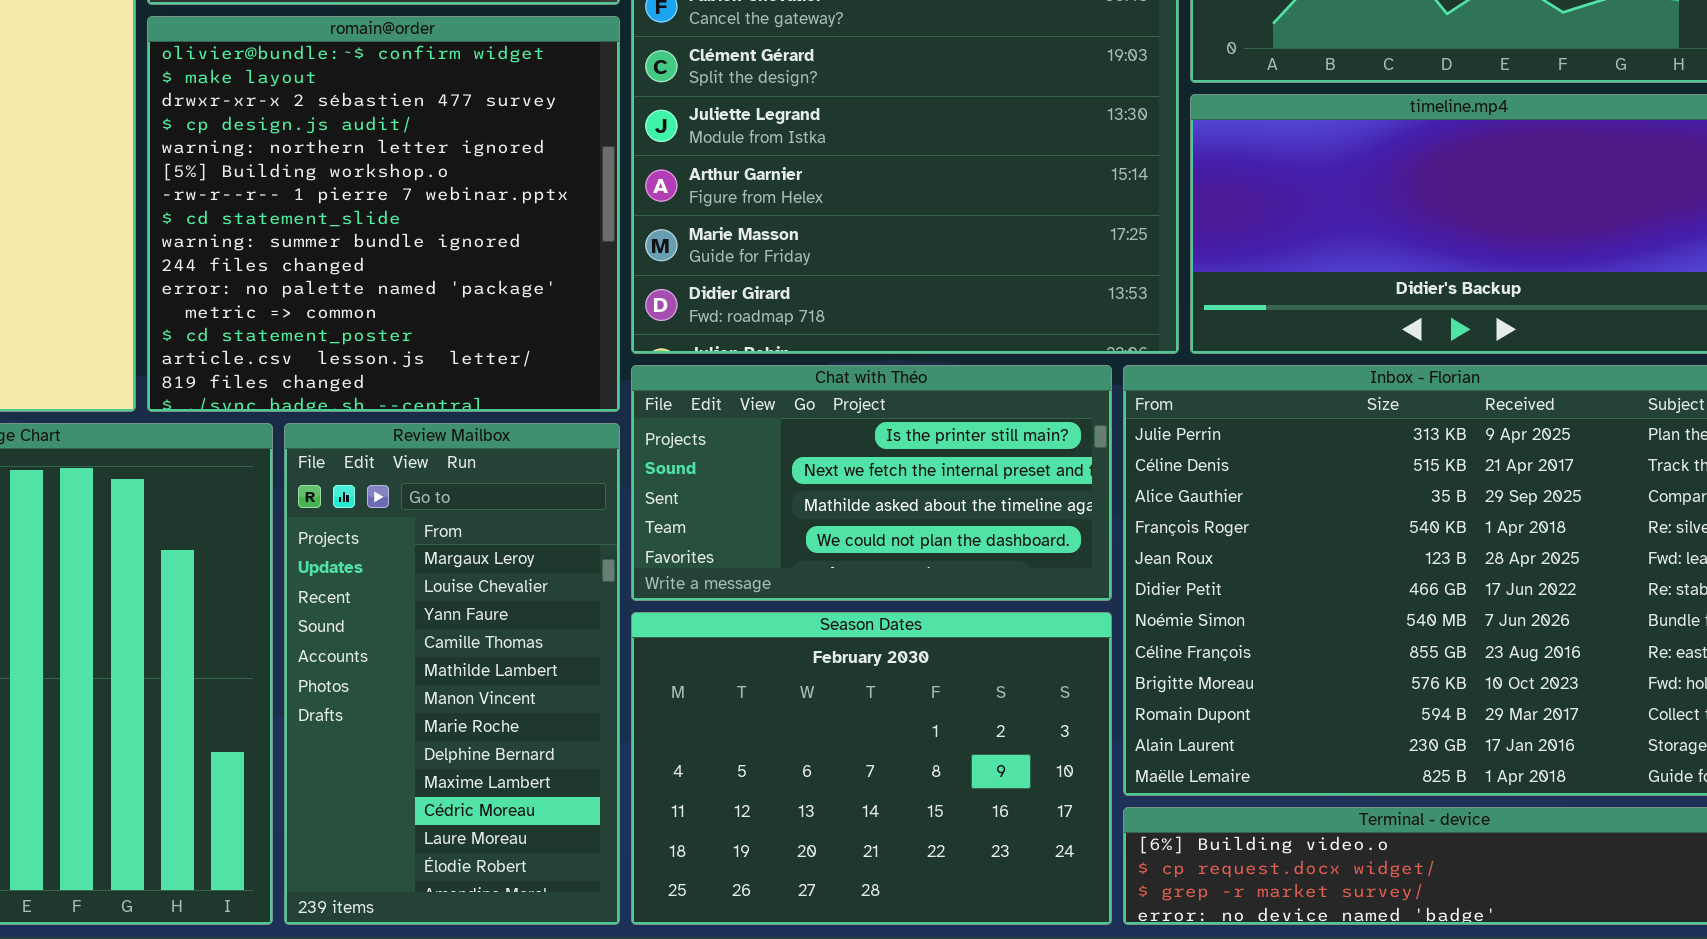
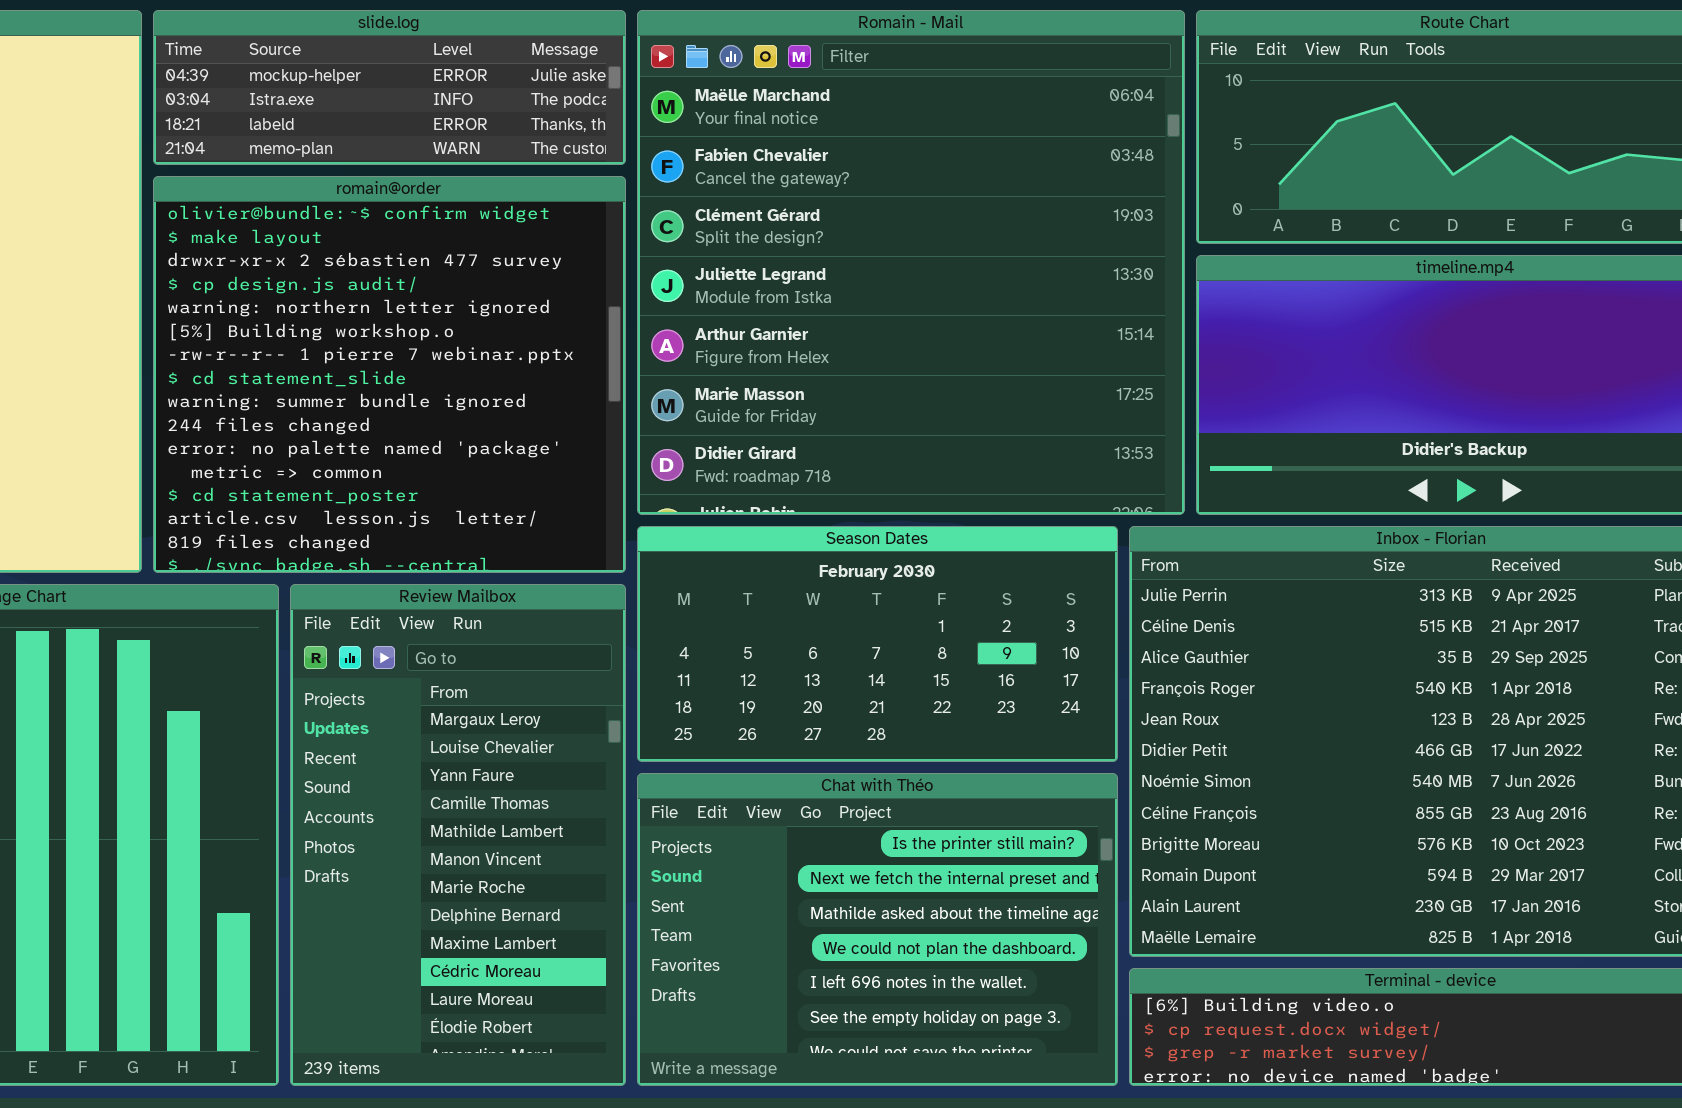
Chat with Théo: [631,365,1112,601] -> [637,773,1118,1086], moved, resized
Season Dates: [631,612,1112,925] -> [637,526,1118,762], moved, resized

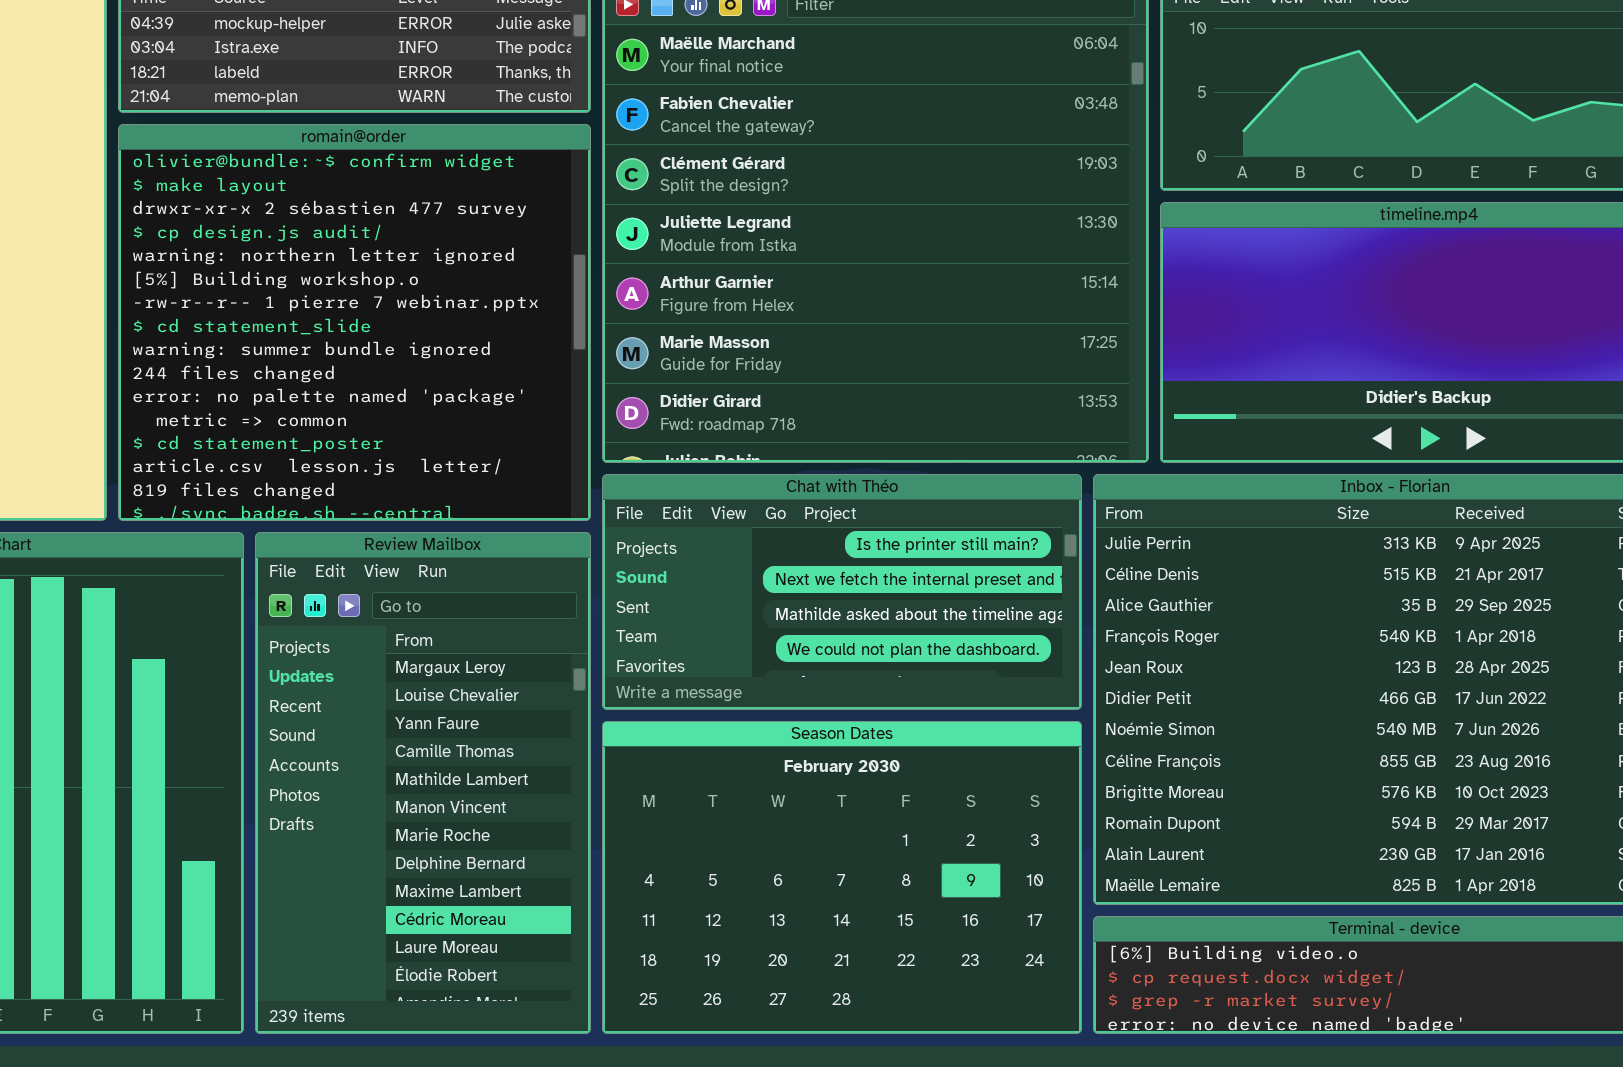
Season Dates: [637,526,1118,762] -> [602,721,1082,1034], moved, resized
Chat with Théo: [637,773,1118,1086] -> [602,474,1082,710], moved, resized

